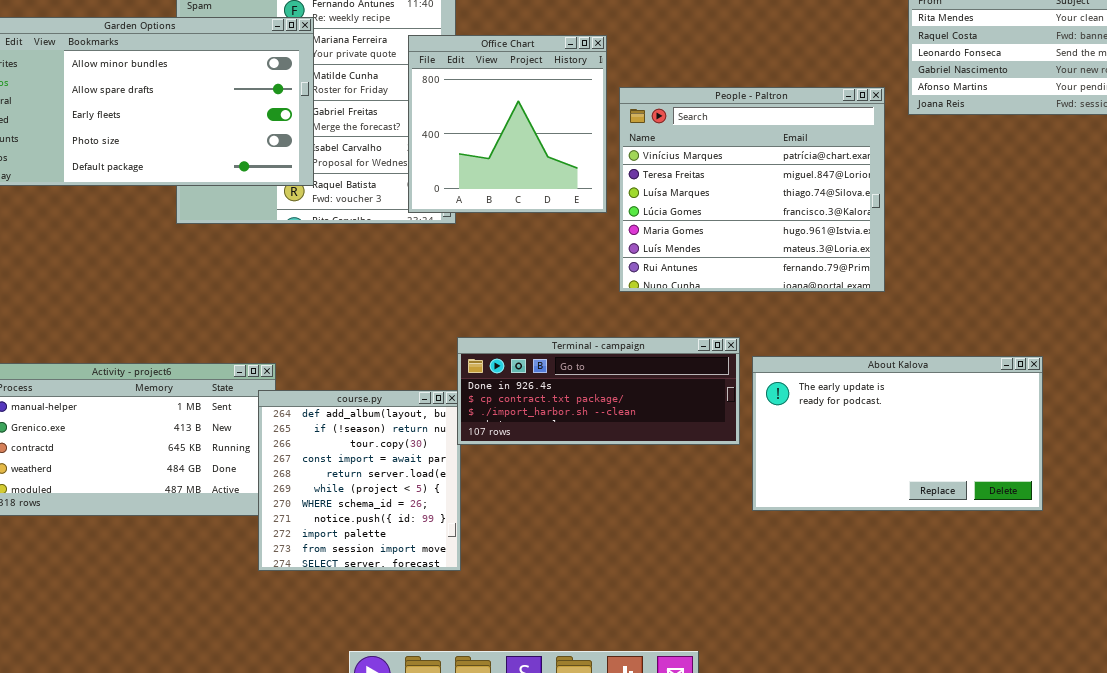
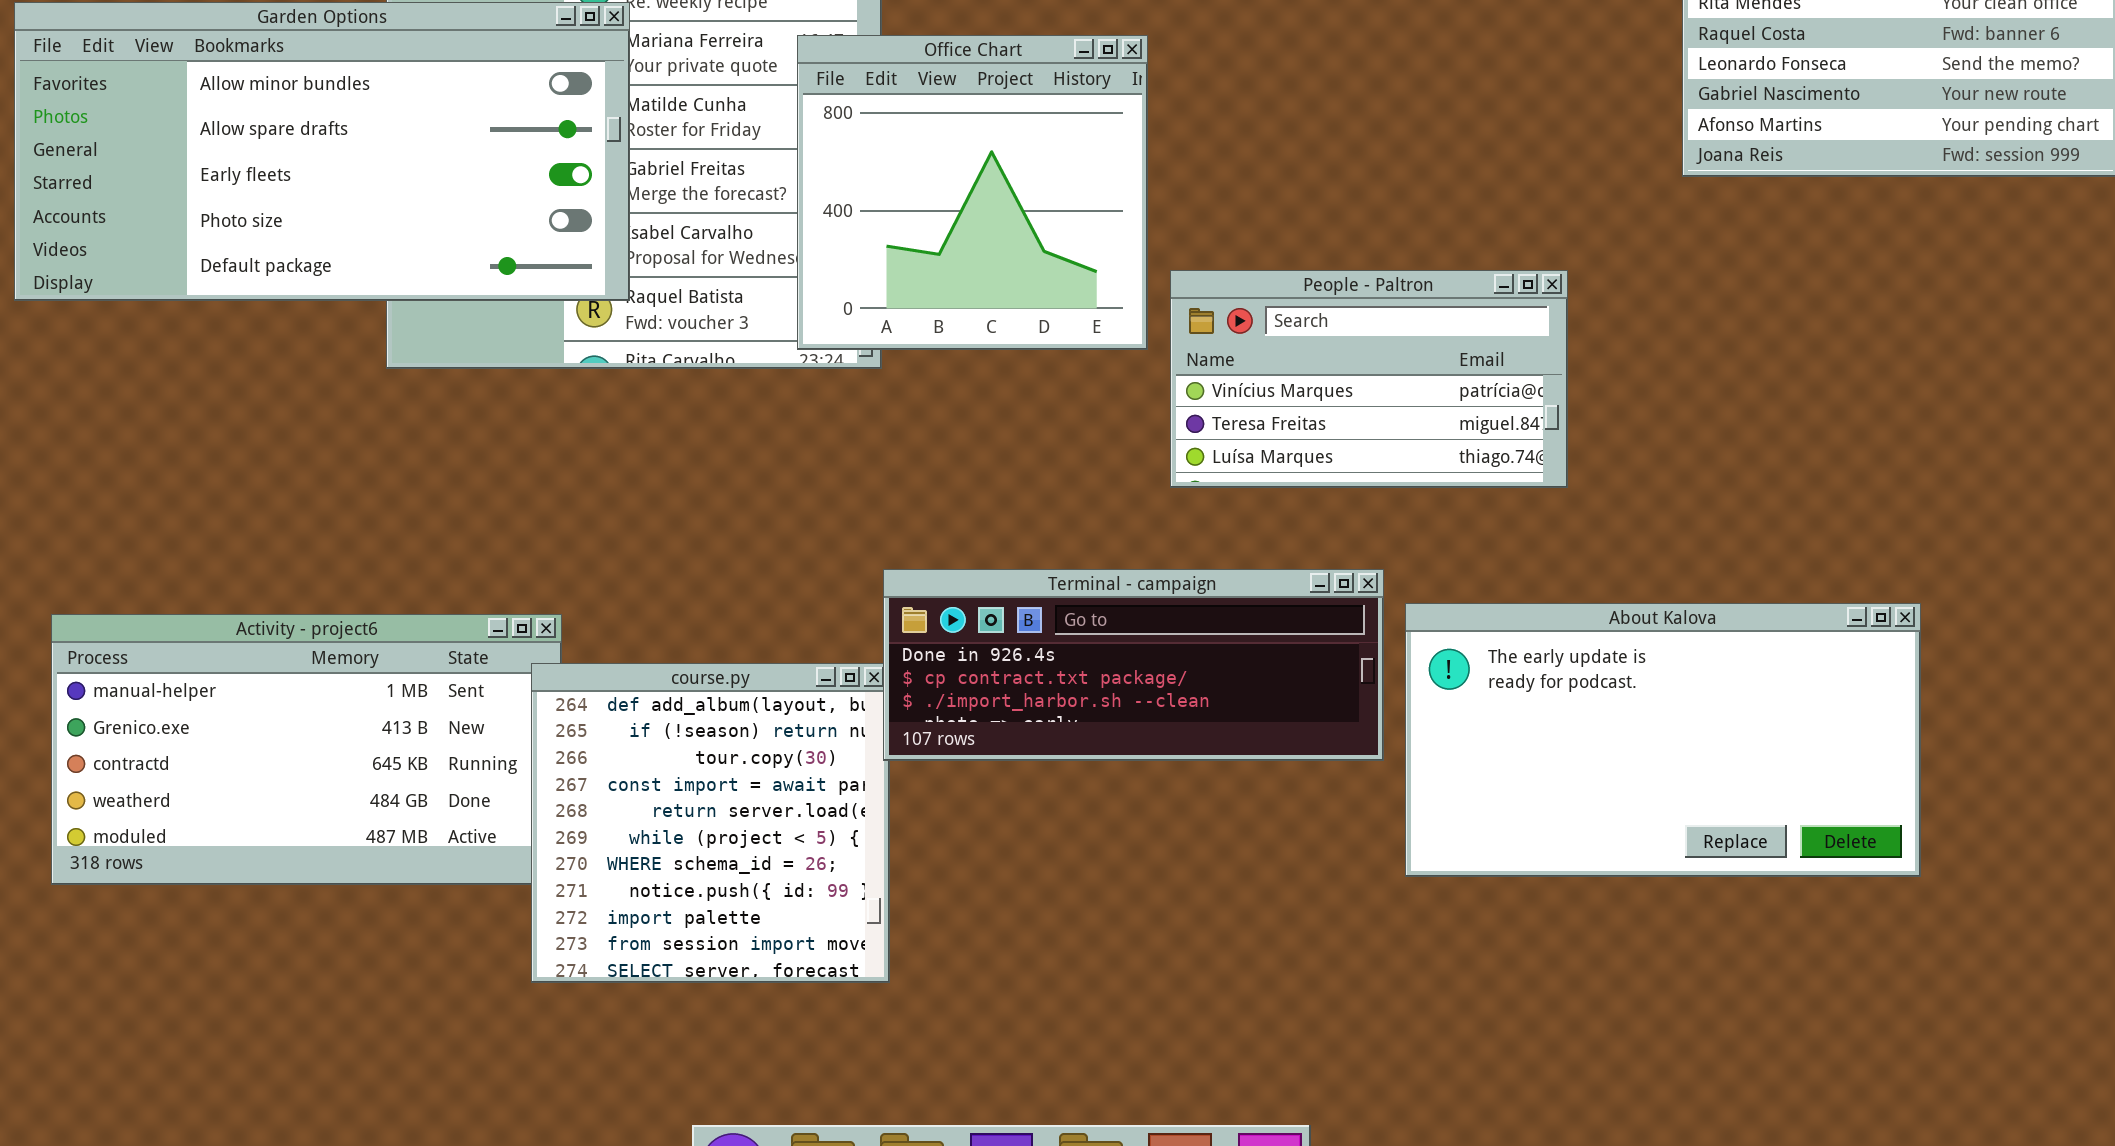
People - Paltron: [619,87,885,292] -> [1170,270,1568,488], resized

